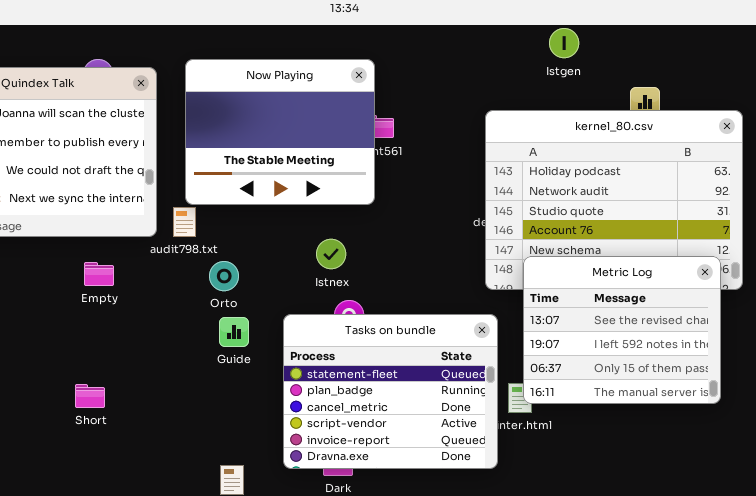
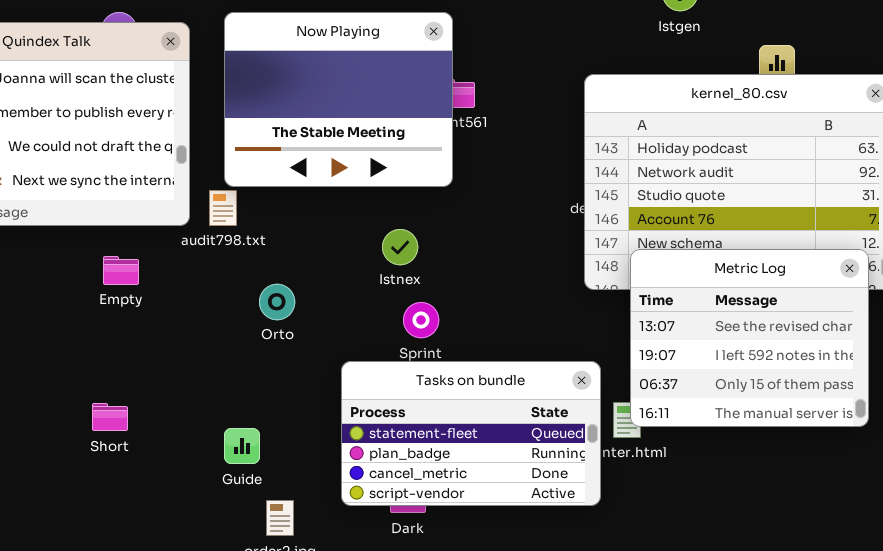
Orto: [209,261,239,291] -> [259,284,295,320], moved
Tasks on bundle: [283,314,498,469] -> [341,361,601,506], resized
Guide: [219,317,249,347] -> [224,428,260,464], moved

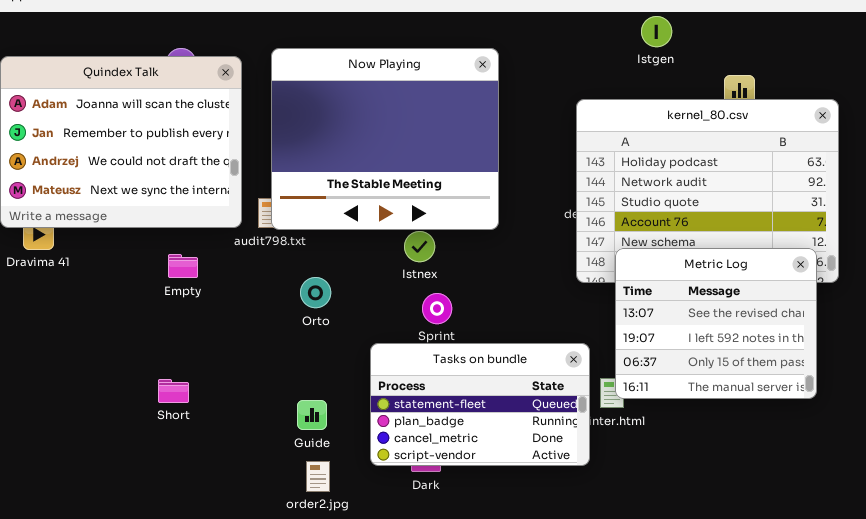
Now Playing: [224,12,453,187] -> [271,48,499,230], resized
Guide: [224,428,260,464] -> [297,400,327,430], moved

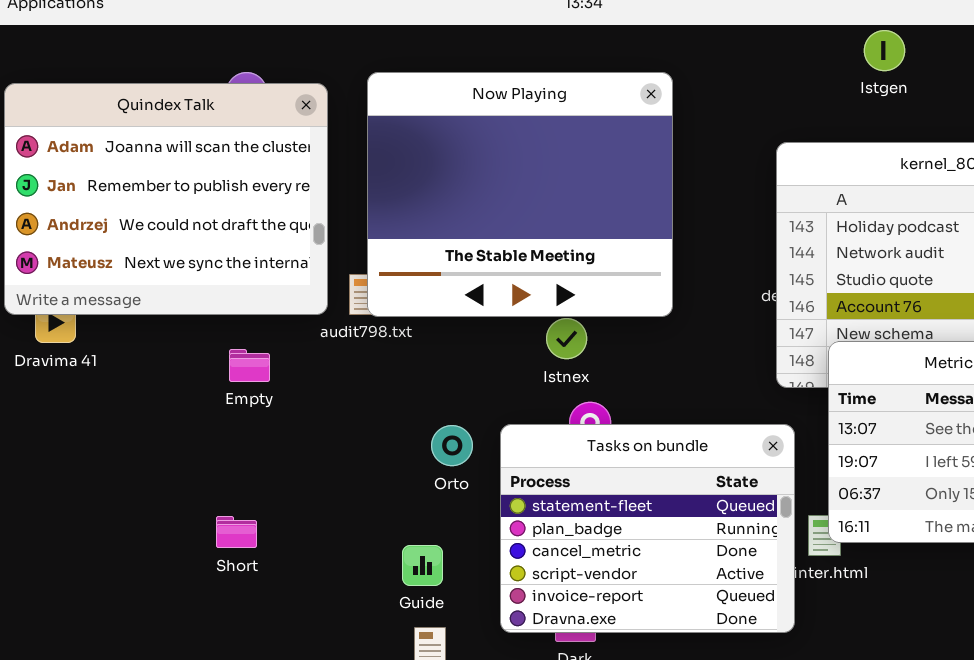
Orto: [300,277,331,308] -> [431,425,473,466], moved
Tasks on bundle: [370,343,590,466] -> [500,424,795,633], resized

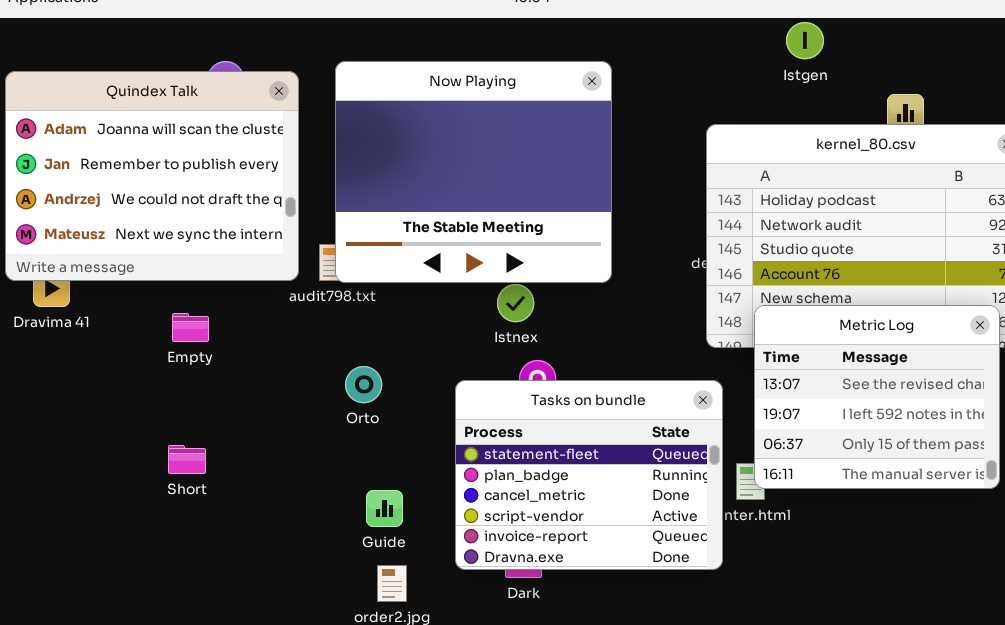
Empty: [229,349,270,382] -> [172,313,209,342], moved
Orto: [431,425,473,466] -> [345,366,382,403], moved
Short: [216,516,257,548] -> [168,445,206,474], moved

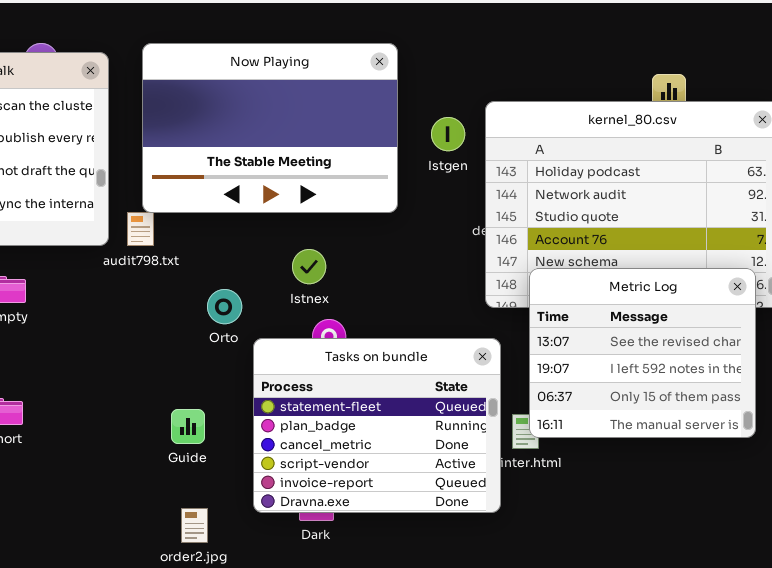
Istgen: [786,22,824,59] -> [431,117,465,151], moved
Now Playing: [335,61,612,283] -> [142,43,398,213], resized
Orto: [345,366,382,403] -> [207,289,242,324], moved
Guide: [366,490,403,527] -> [171,409,205,444], moved

